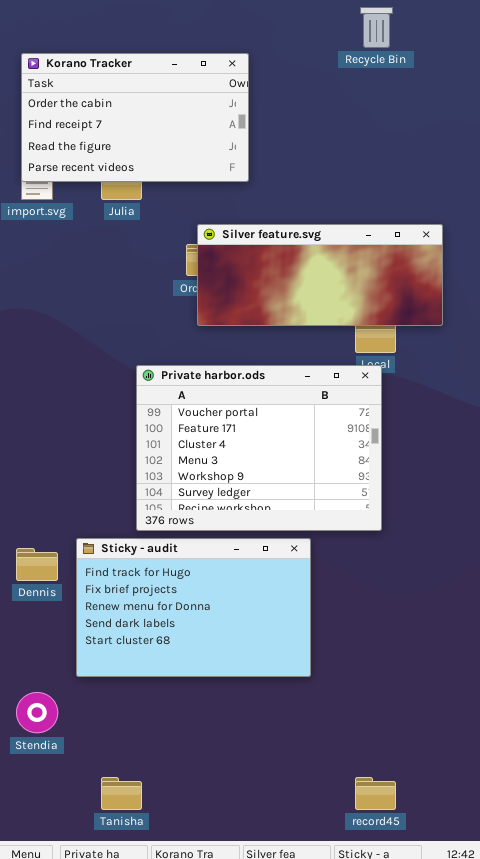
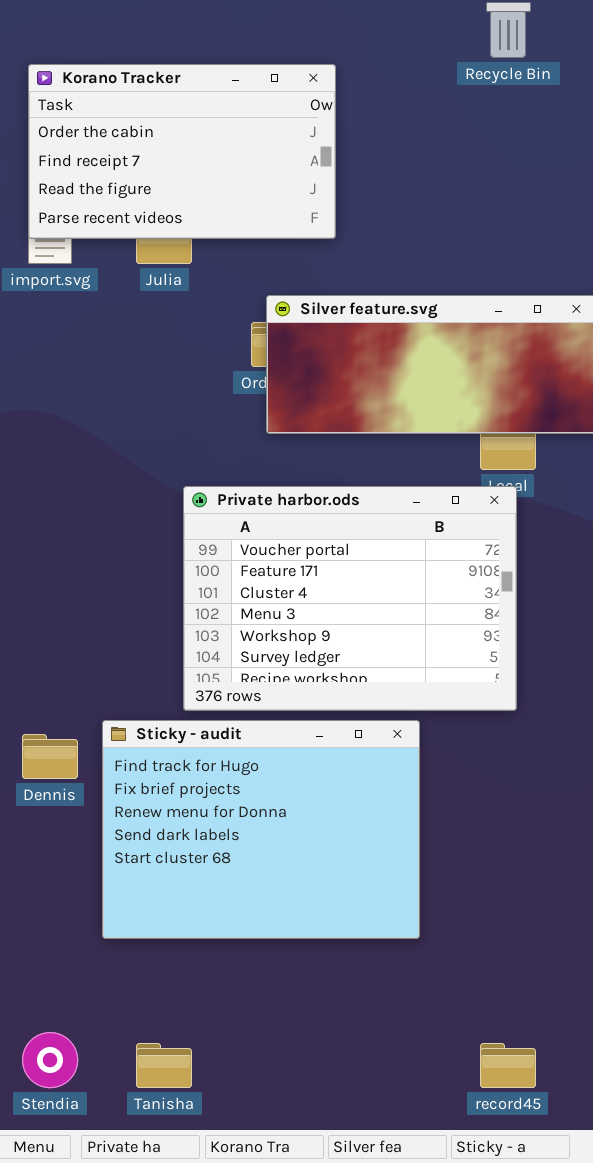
Sticky - audit: [76,538,311,677] -> [102,720,420,939], resized
Stendia: [16,692,58,733] -> [22,1032,78,1088], moved

